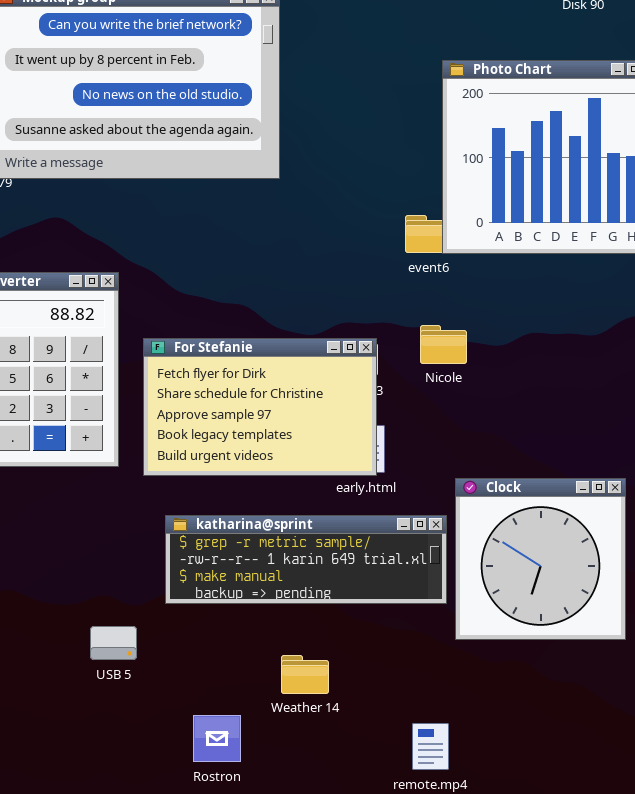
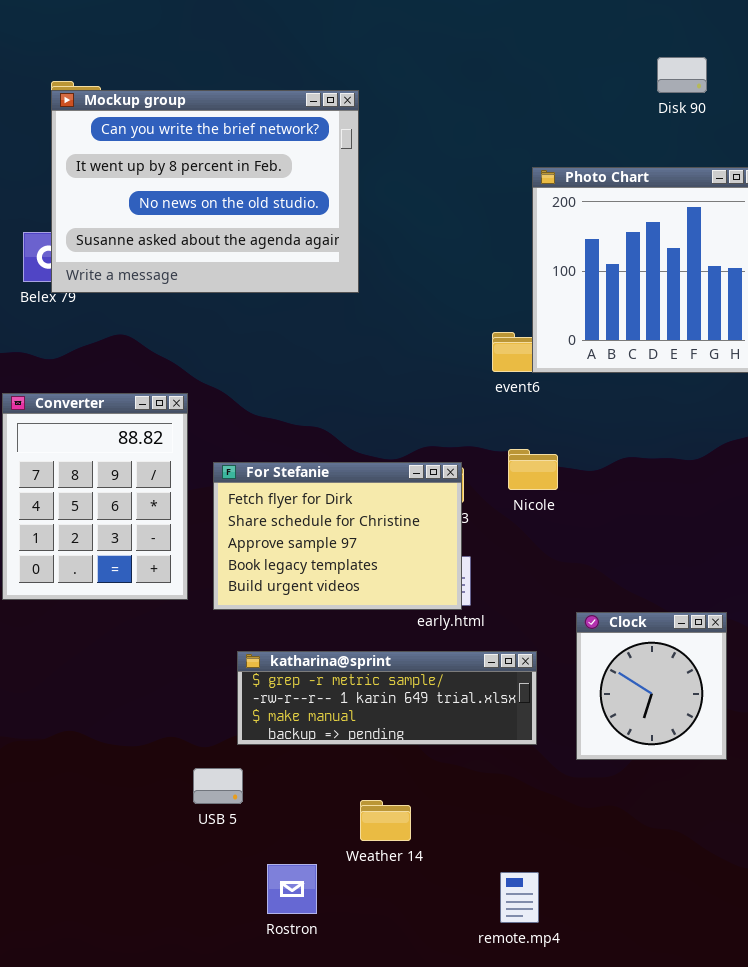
Clock: [455,478,626,640] -> [576,612,727,760], resized
USB 5: [90,626,137,660] -> [193,768,243,804], moved

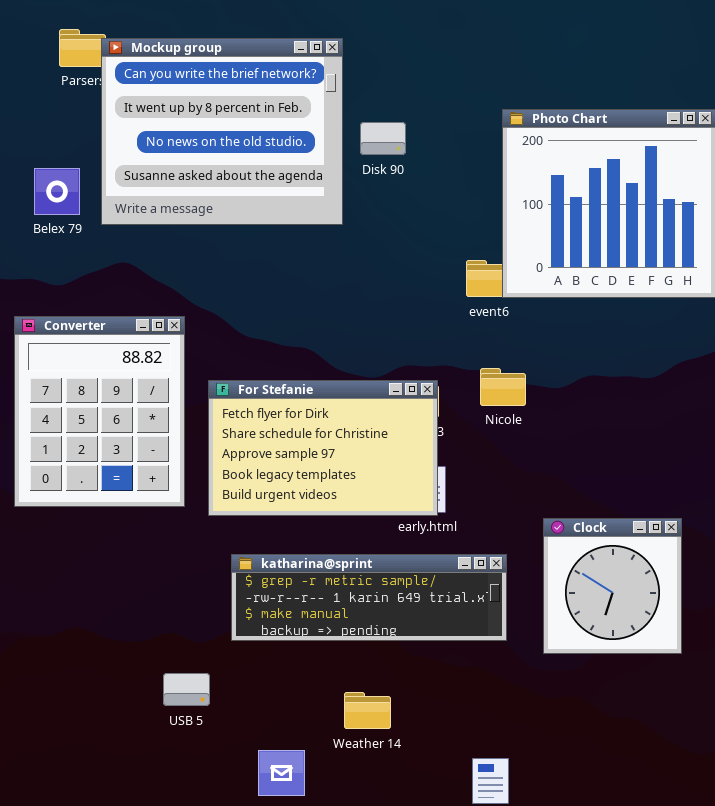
Disk 90: [657,57,707,93] -> [360,122,406,155], moved
Mockup group: [51,90,359,293] -> [101,38,343,225], resized
USB 5: [193,768,243,804] -> [163,673,210,706], moved

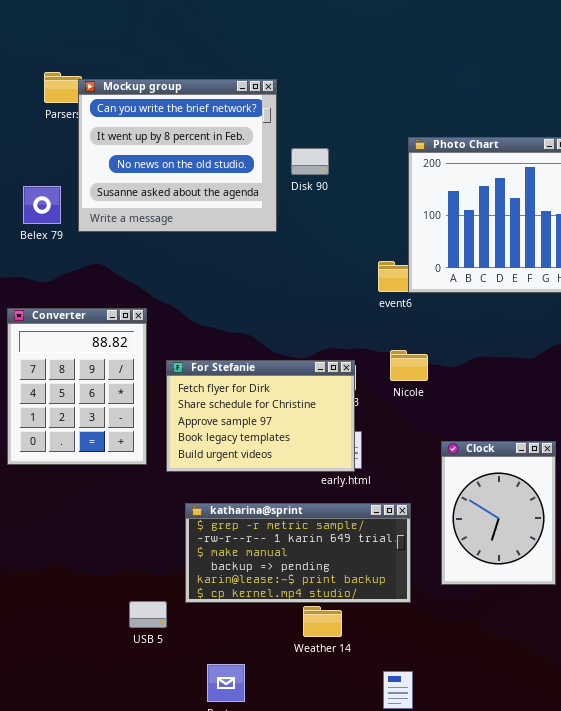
Clock: [543,518,682,654] -> [441,441,556,585], resized
katharina@sprint: [231,554,507,641] -> [185,503,411,603], resized
Weather 14: [344,692,391,729] -> [303,606,342,637], moved

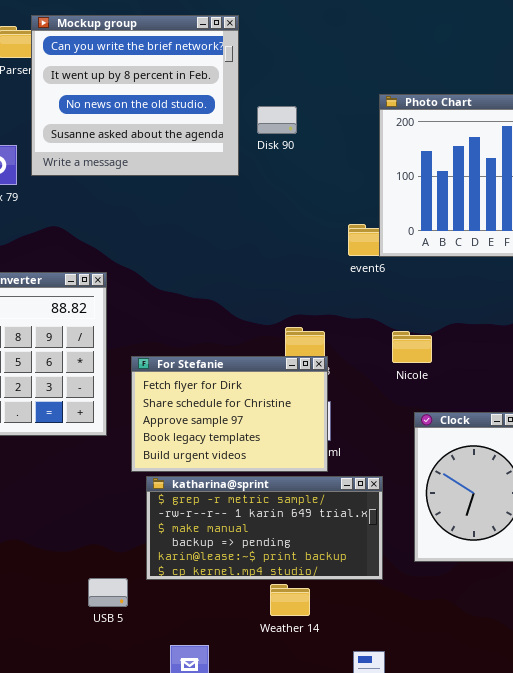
Mockup group: [78,79,277,232] -> [31,15,239,176], moved
Nicole: [390,350,428,381] -> [392,331,432,363], moved
For Stefanie: [166,360,355,472] -> [131,356,328,472], moved

